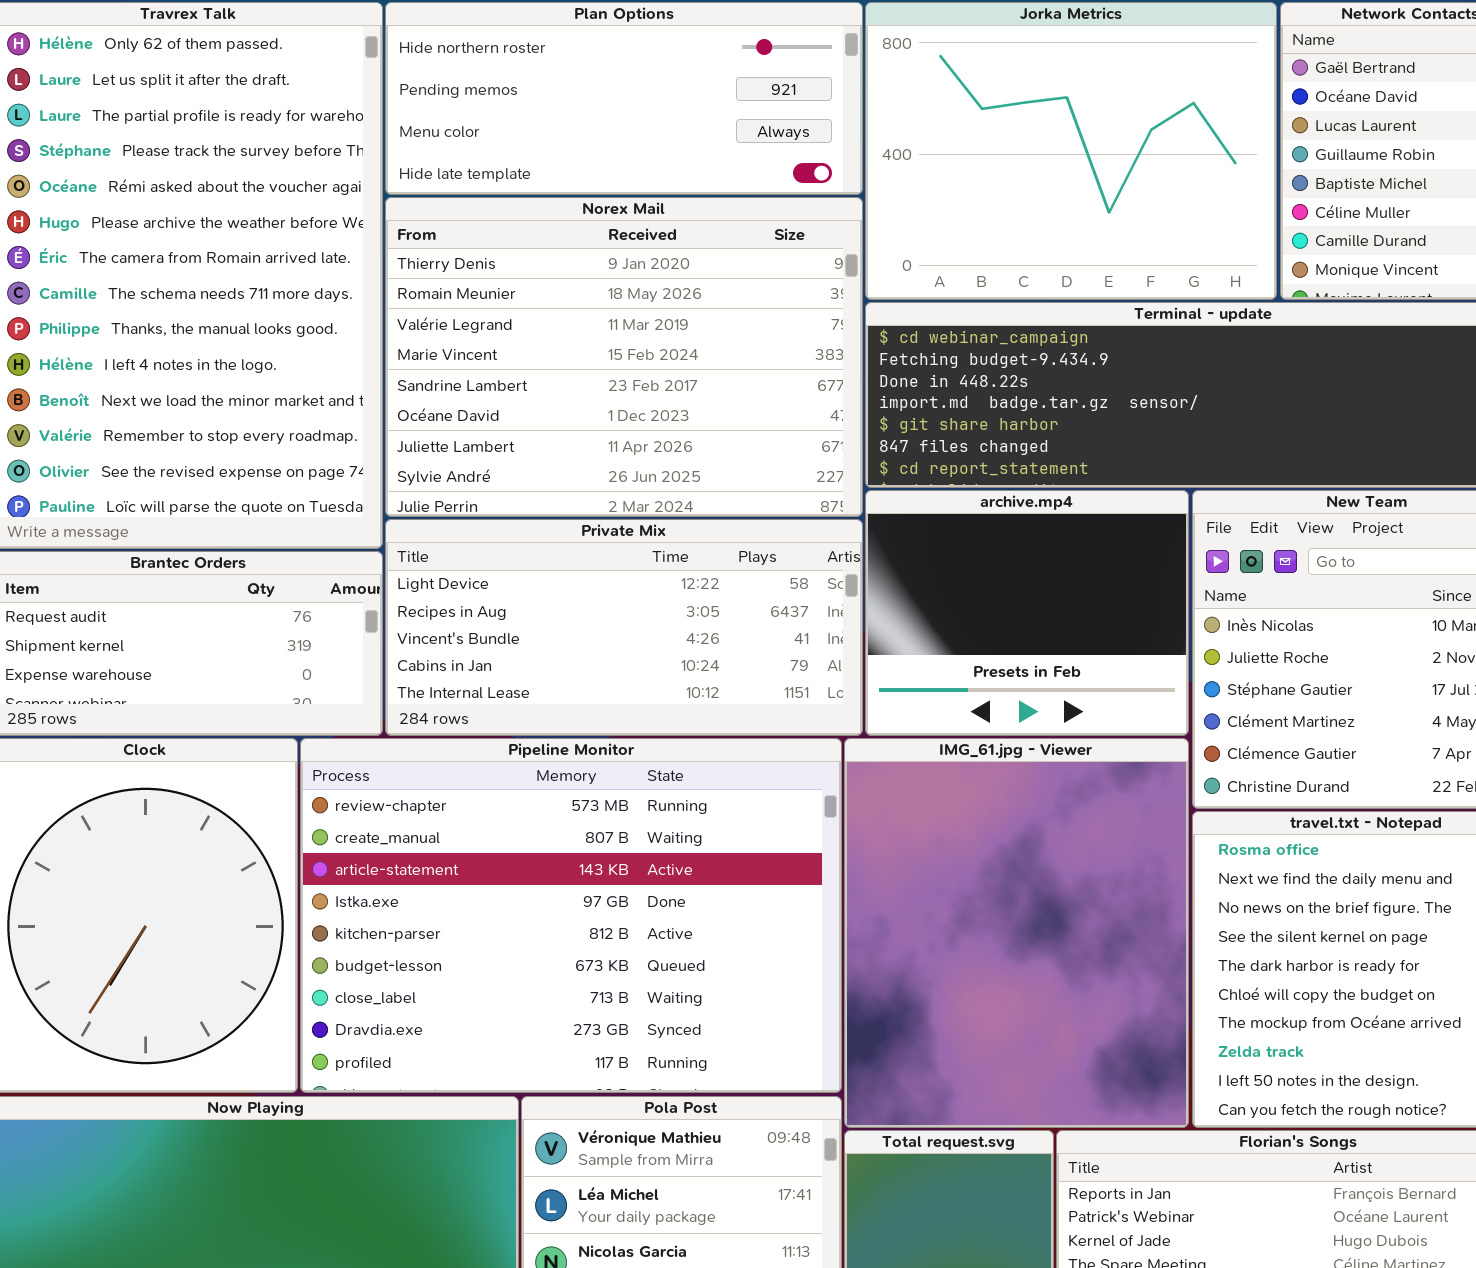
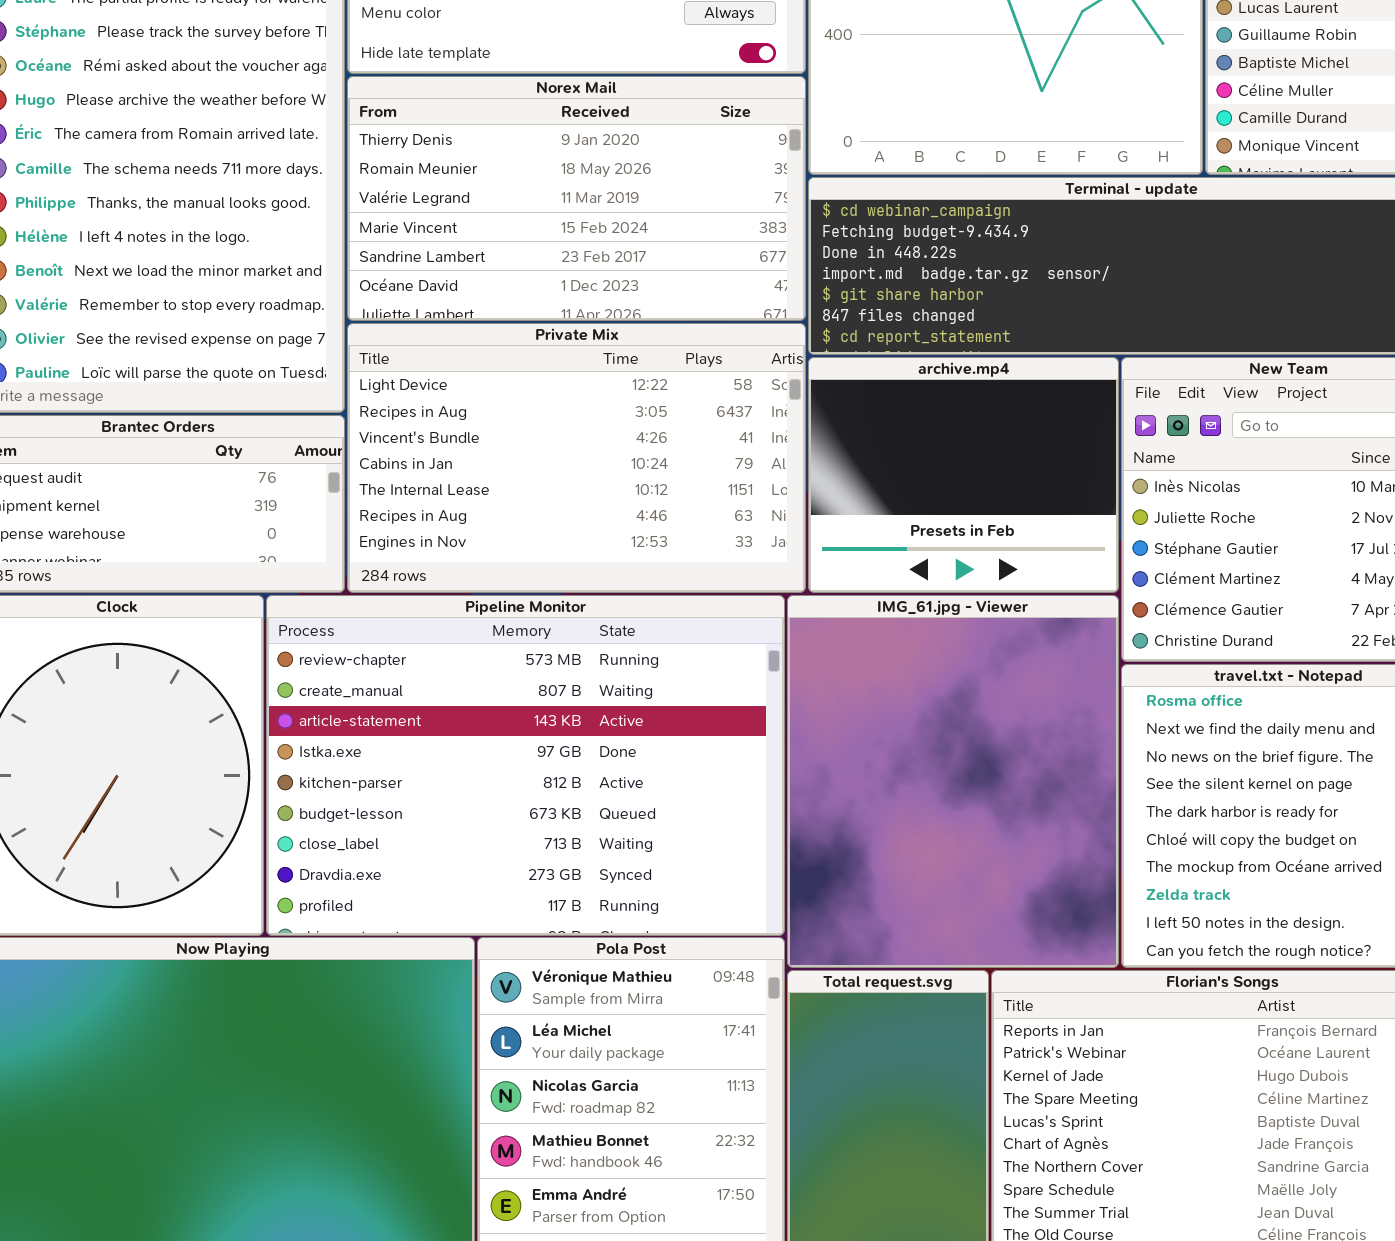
Norex Mail: [385,197,863,517] -> [347,76,806,321], resized
Private Mix: [385,519,863,736] -> [347,323,806,593], resized

